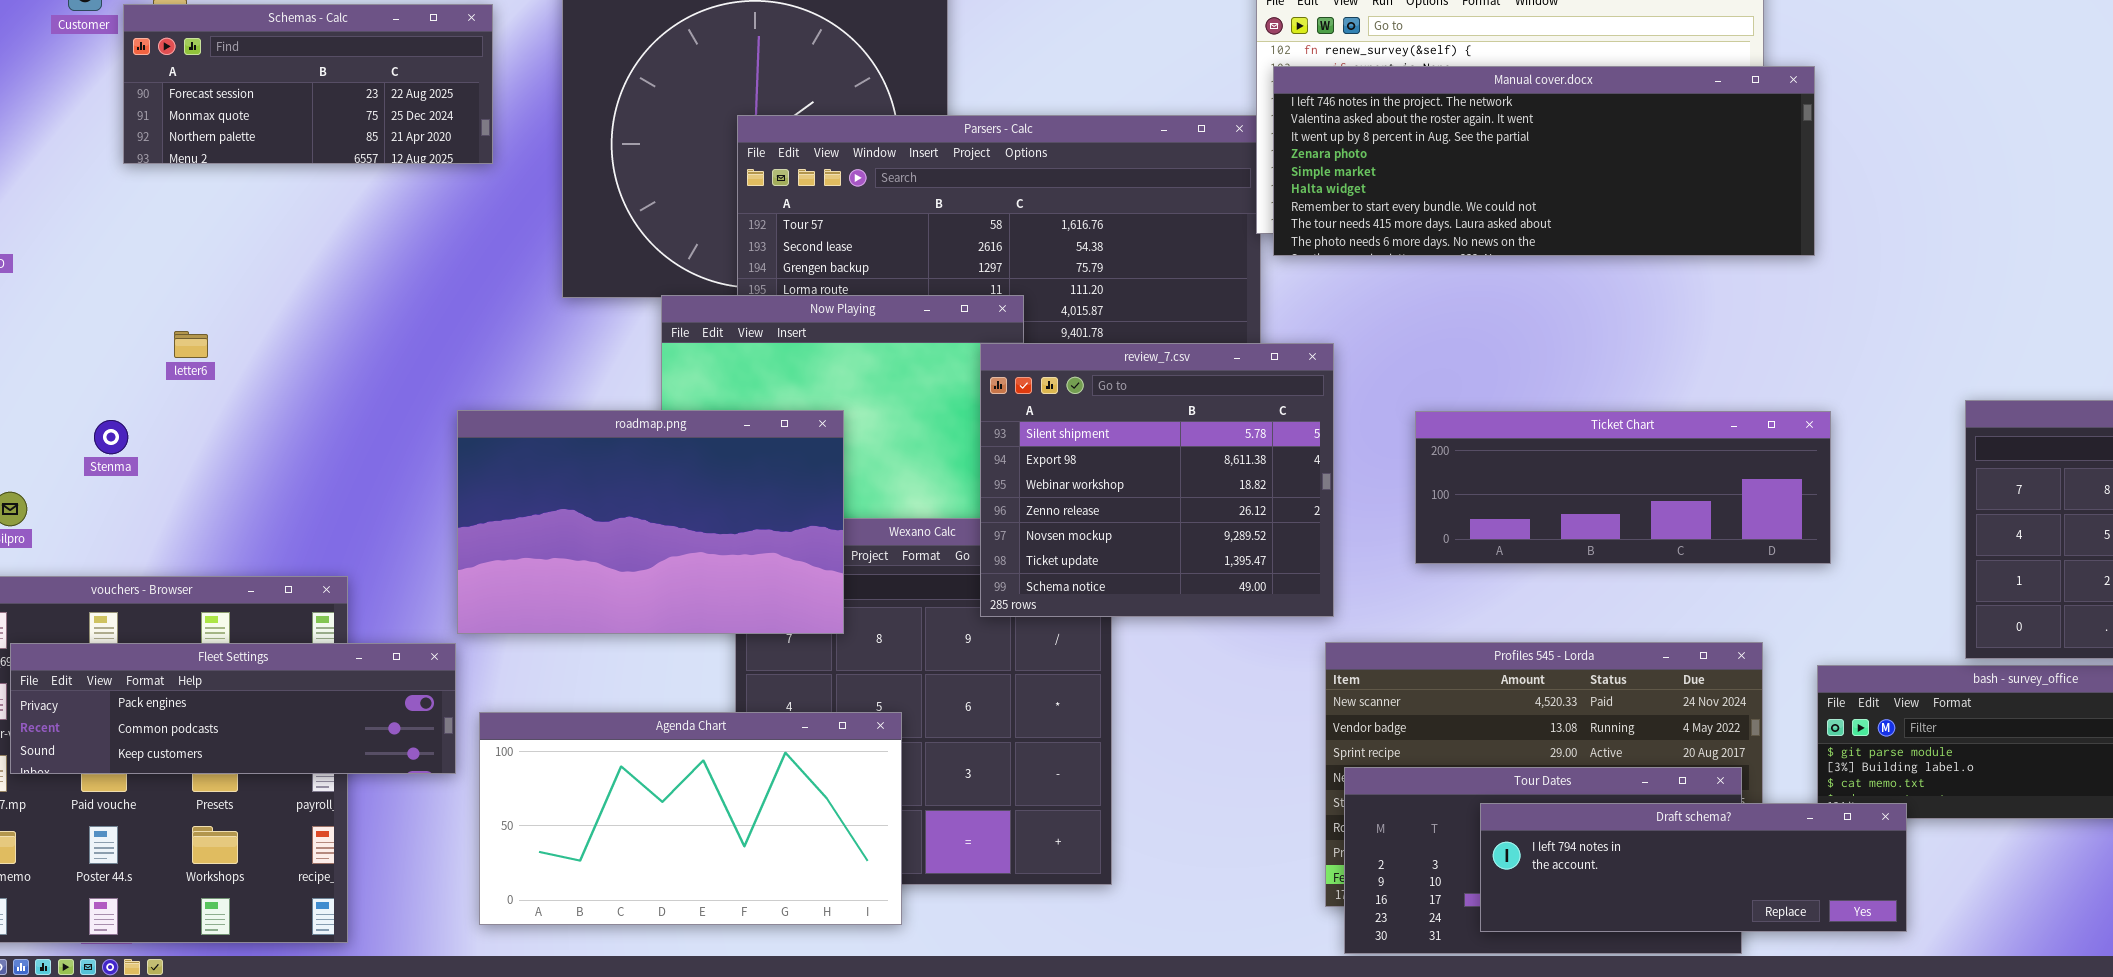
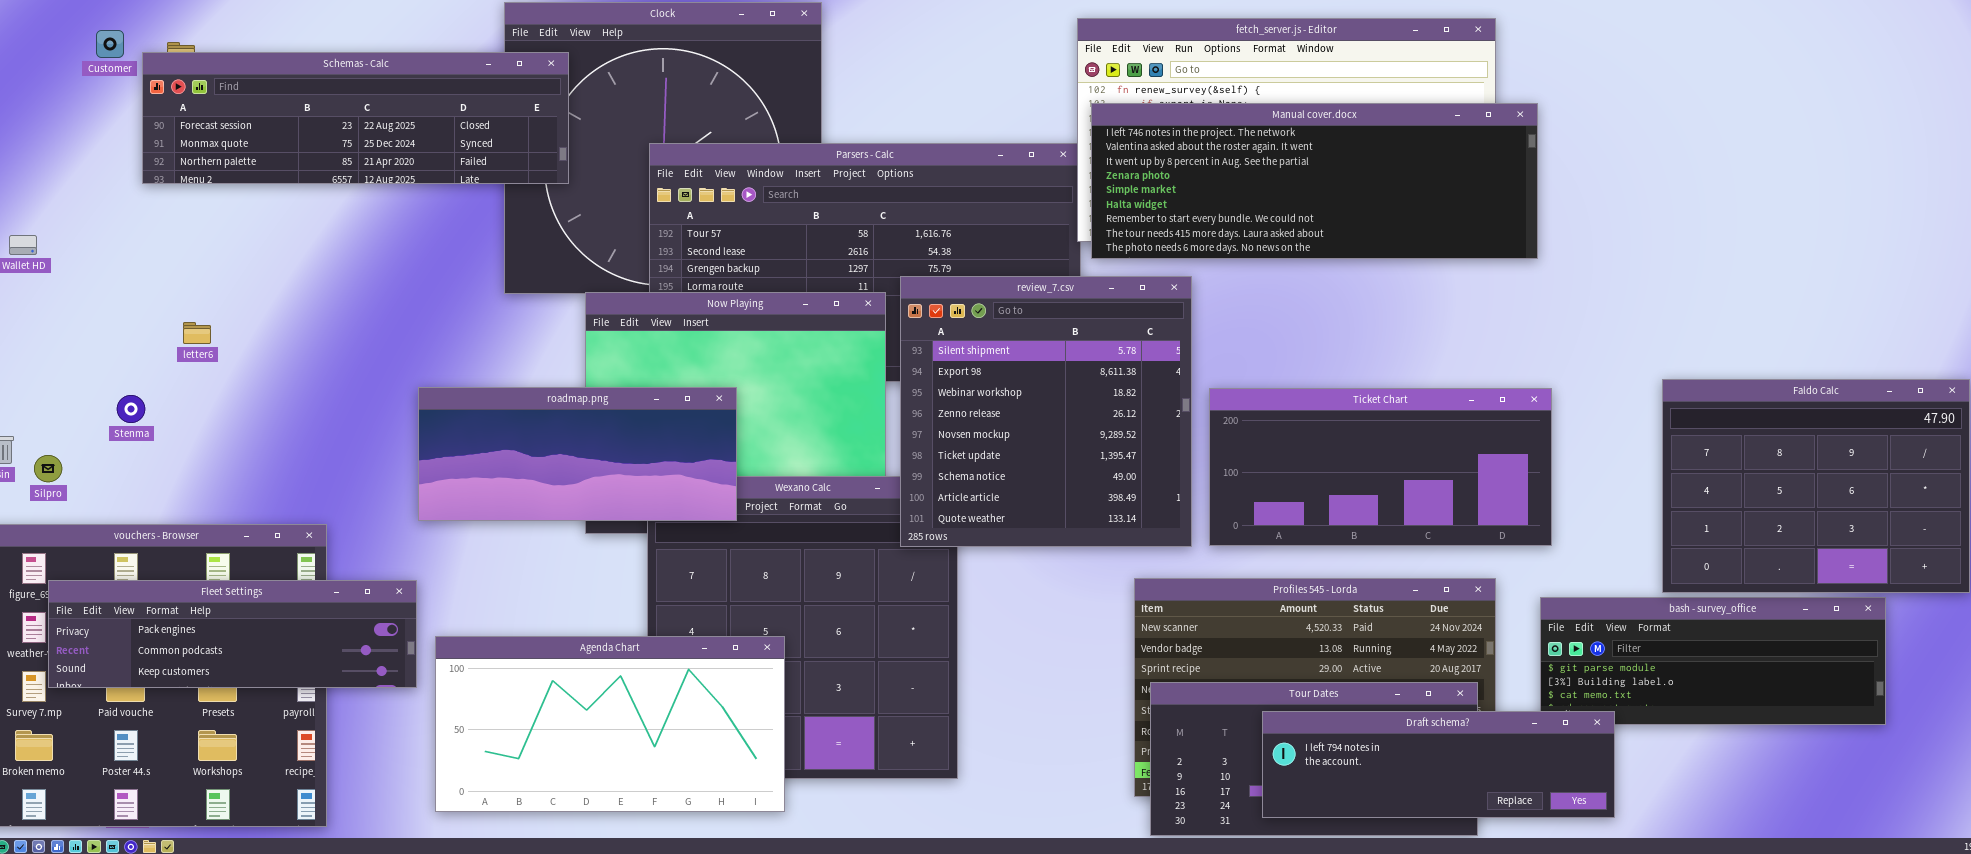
Schemas - Calc: [123,4,493,164] -> [142,52,569,184], resized
review_7.csv: [980,343,1334,617] -> [900,276,1192,547], moved, resized
roadmap.png: [457,410,844,634] -> [418,387,737,521], resized
Ticket Chart: [1415,411,1831,564] -> [1209,388,1552,546], resized

